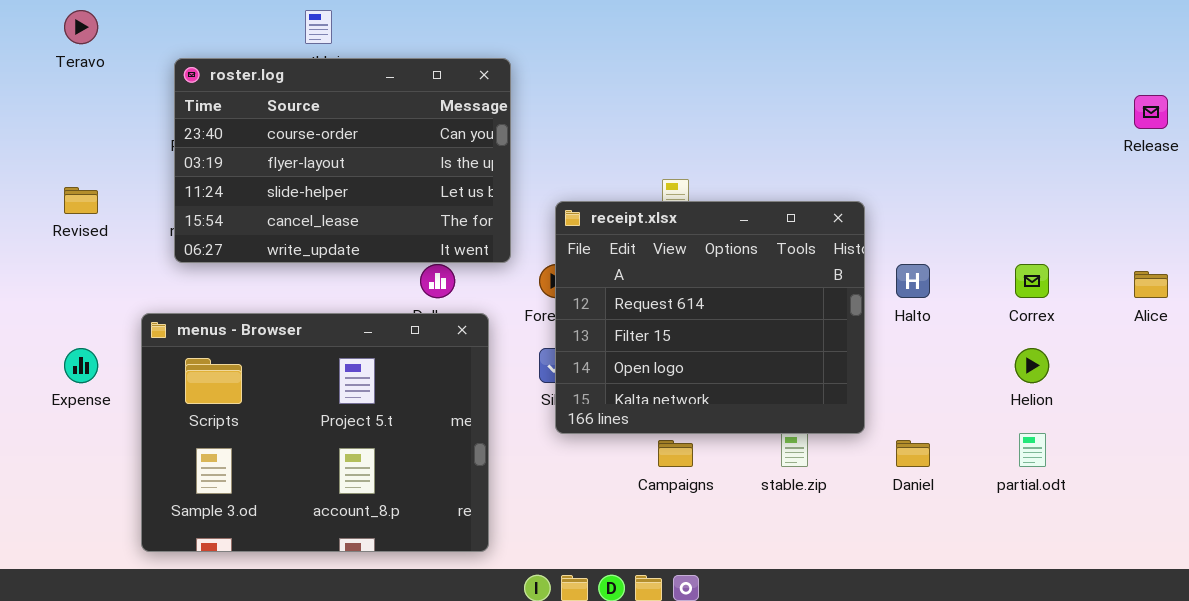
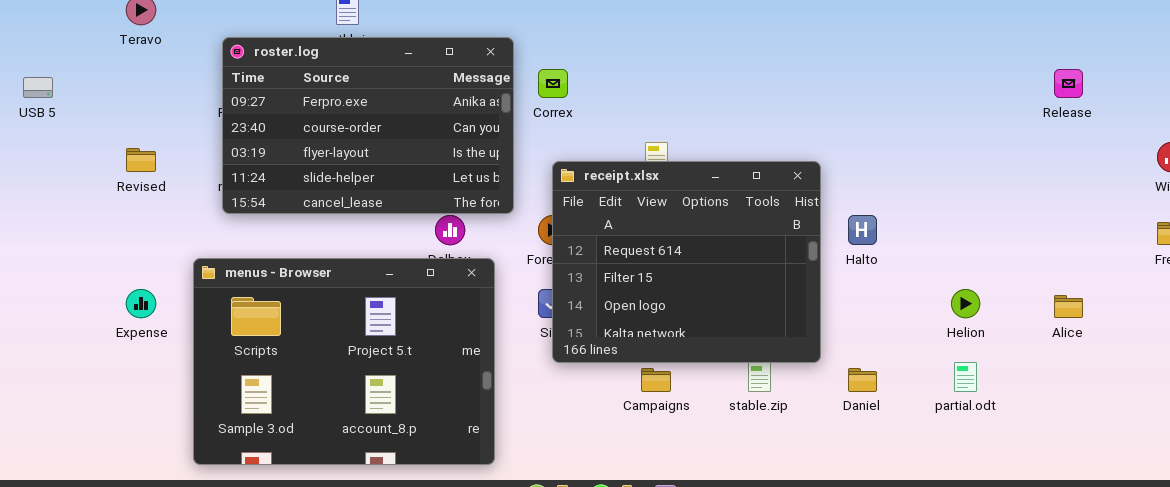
roster.log: [174,58,511,263] -> [222,37,514,214], scrolled up 1 row
Correx: [1015,264,1049,298] -> [538,69,568,98], moved
Alice: [1134,271,1168,298] -> [1054,295,1083,318], moved

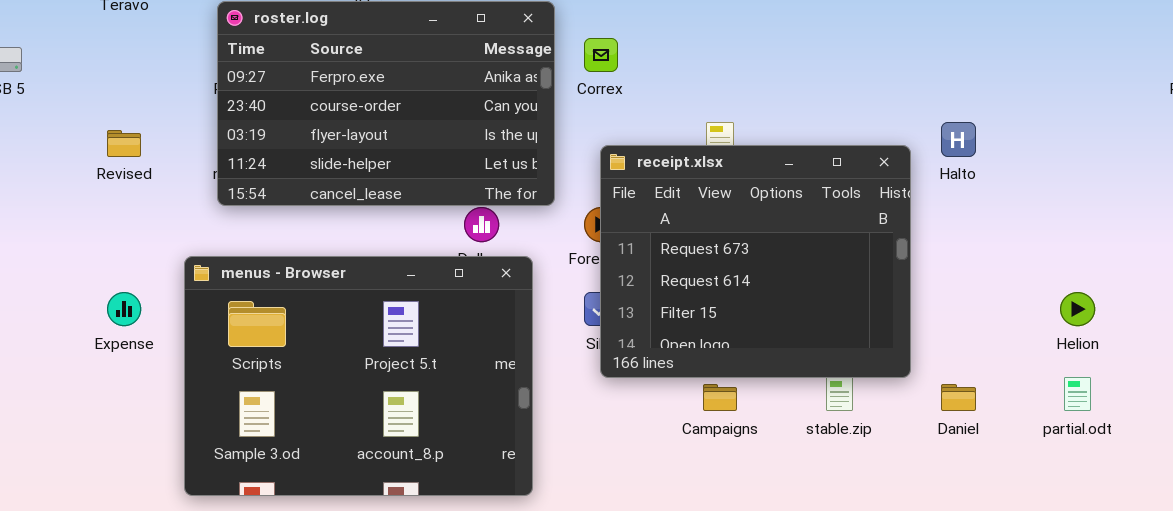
receipt.xlsx: [552,161,821,363] -> [600,145,911,378], scrolled up 1 row
Halto: [848,215,877,245] -> [941,122,976,157], moved

